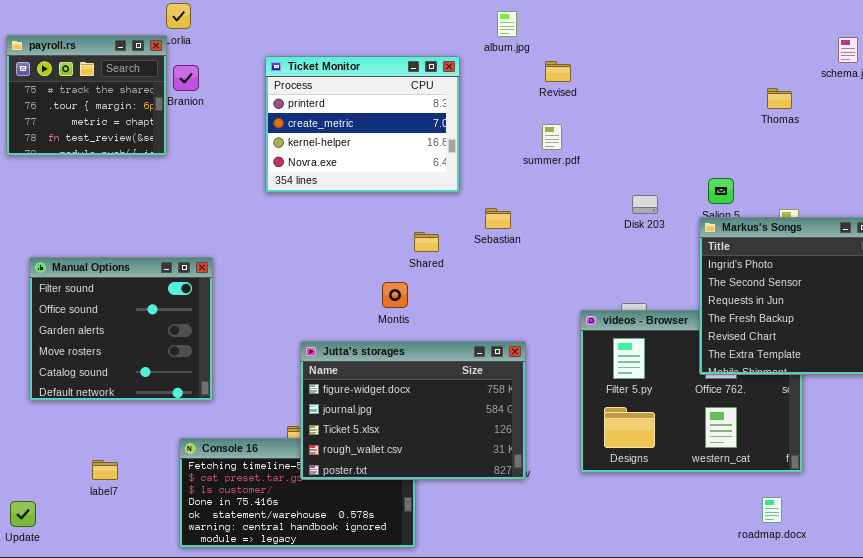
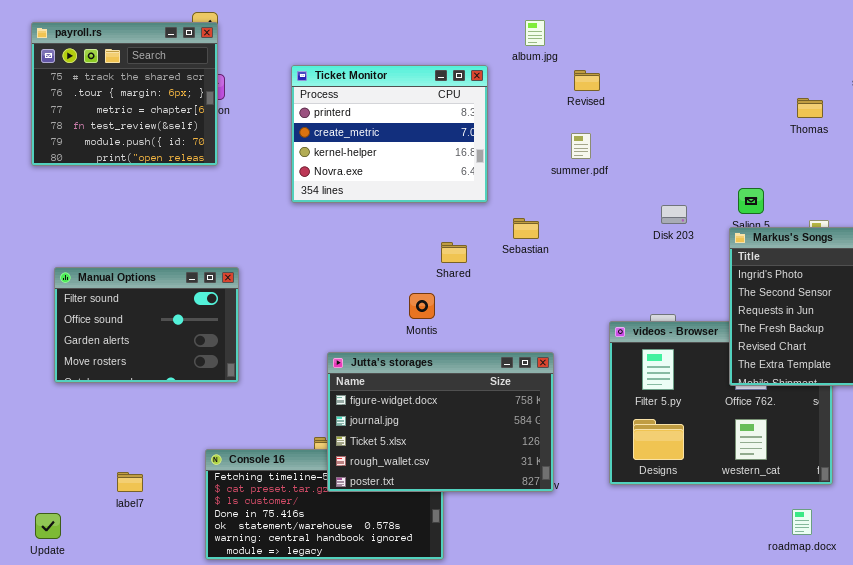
payroll.rs: [6,35,167,156] -> [31,22,218,166], resized
Manual Options: [29,257,213,401] -> [54,267,239,383], resized

